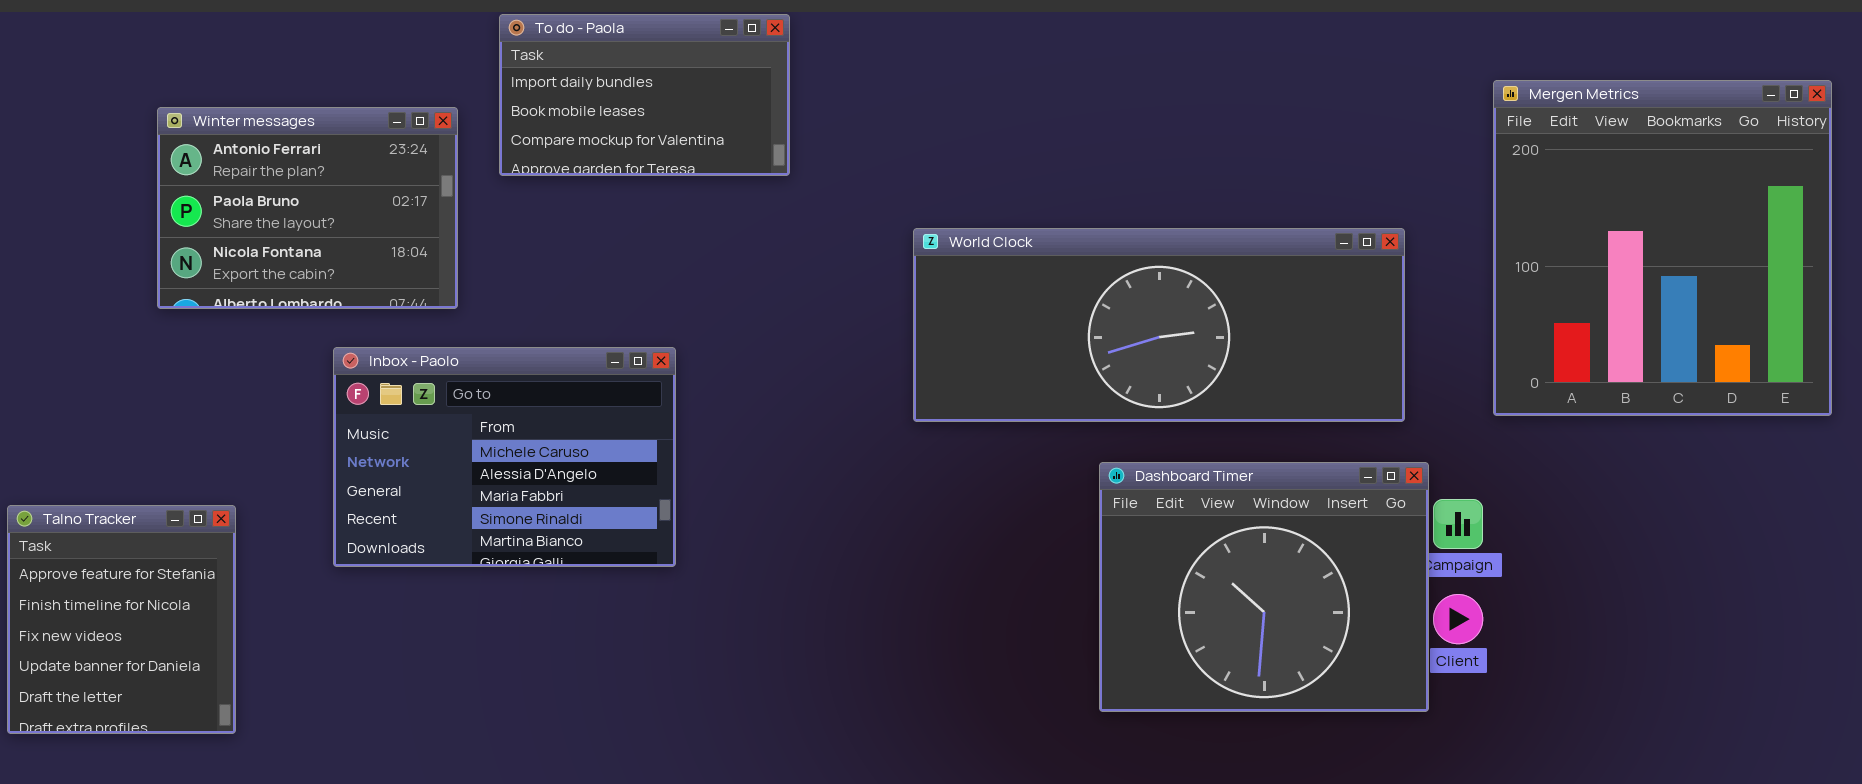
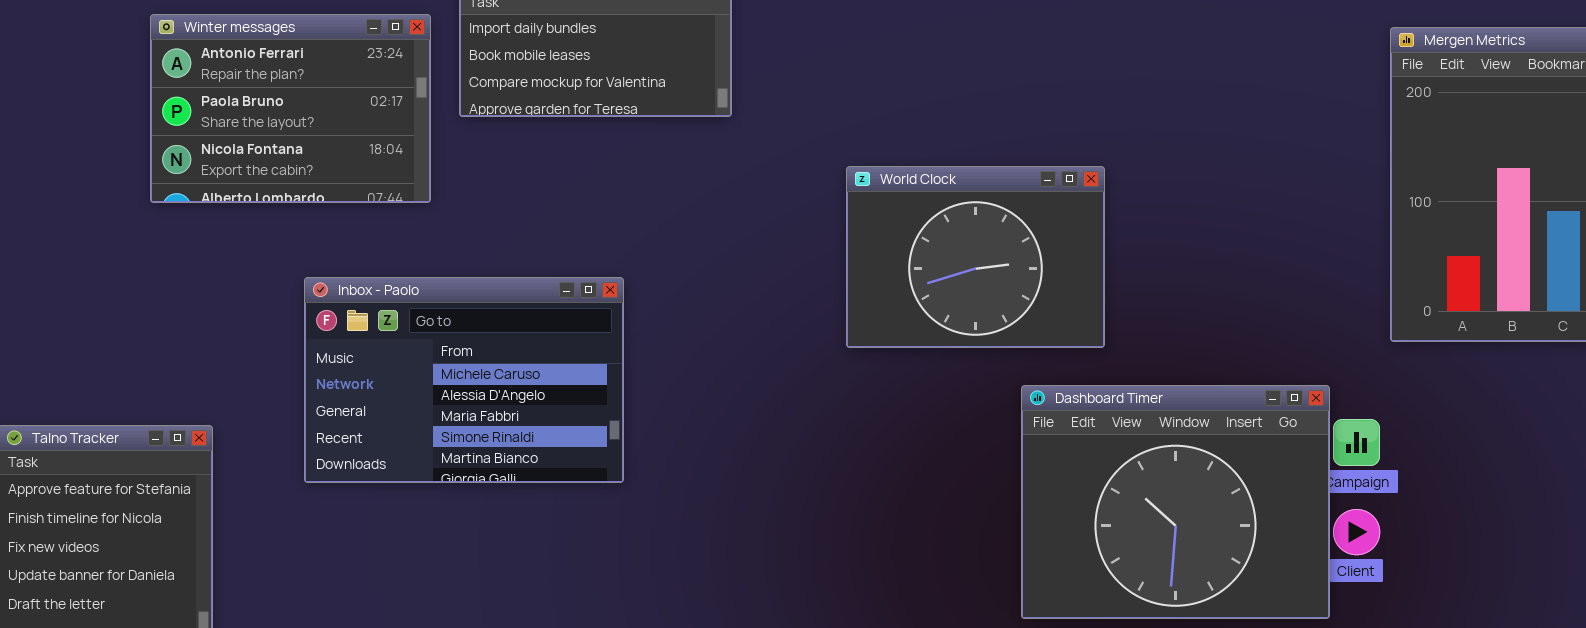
Winter messages: [157,107,458,309] -> [150,14,431,203], moved
World Clock: [913,228,1405,422] -> [846,166,1105,348], resized

